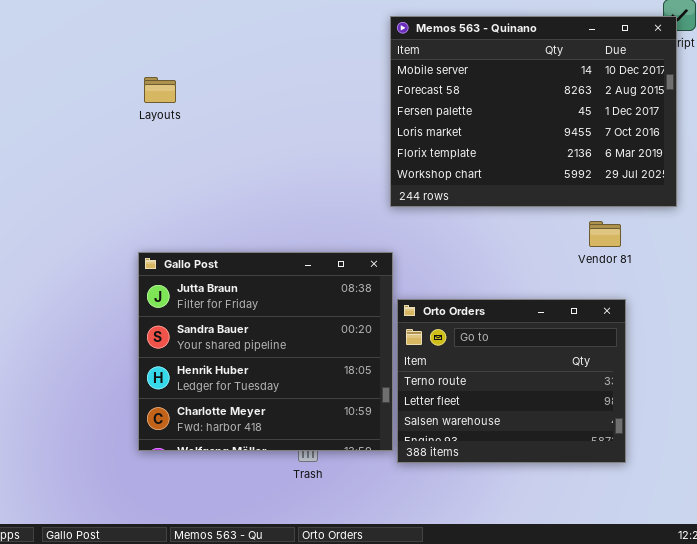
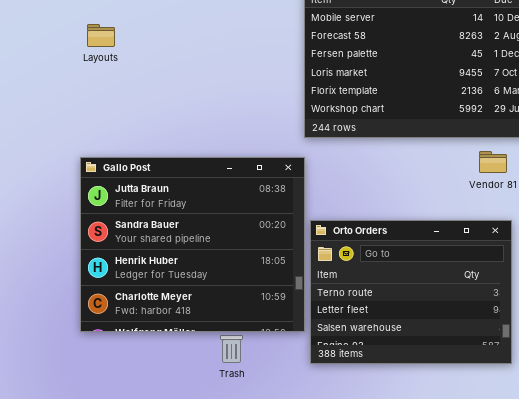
Gallo Post: [138,252,393,451] -> [80,157,305,332], moved

